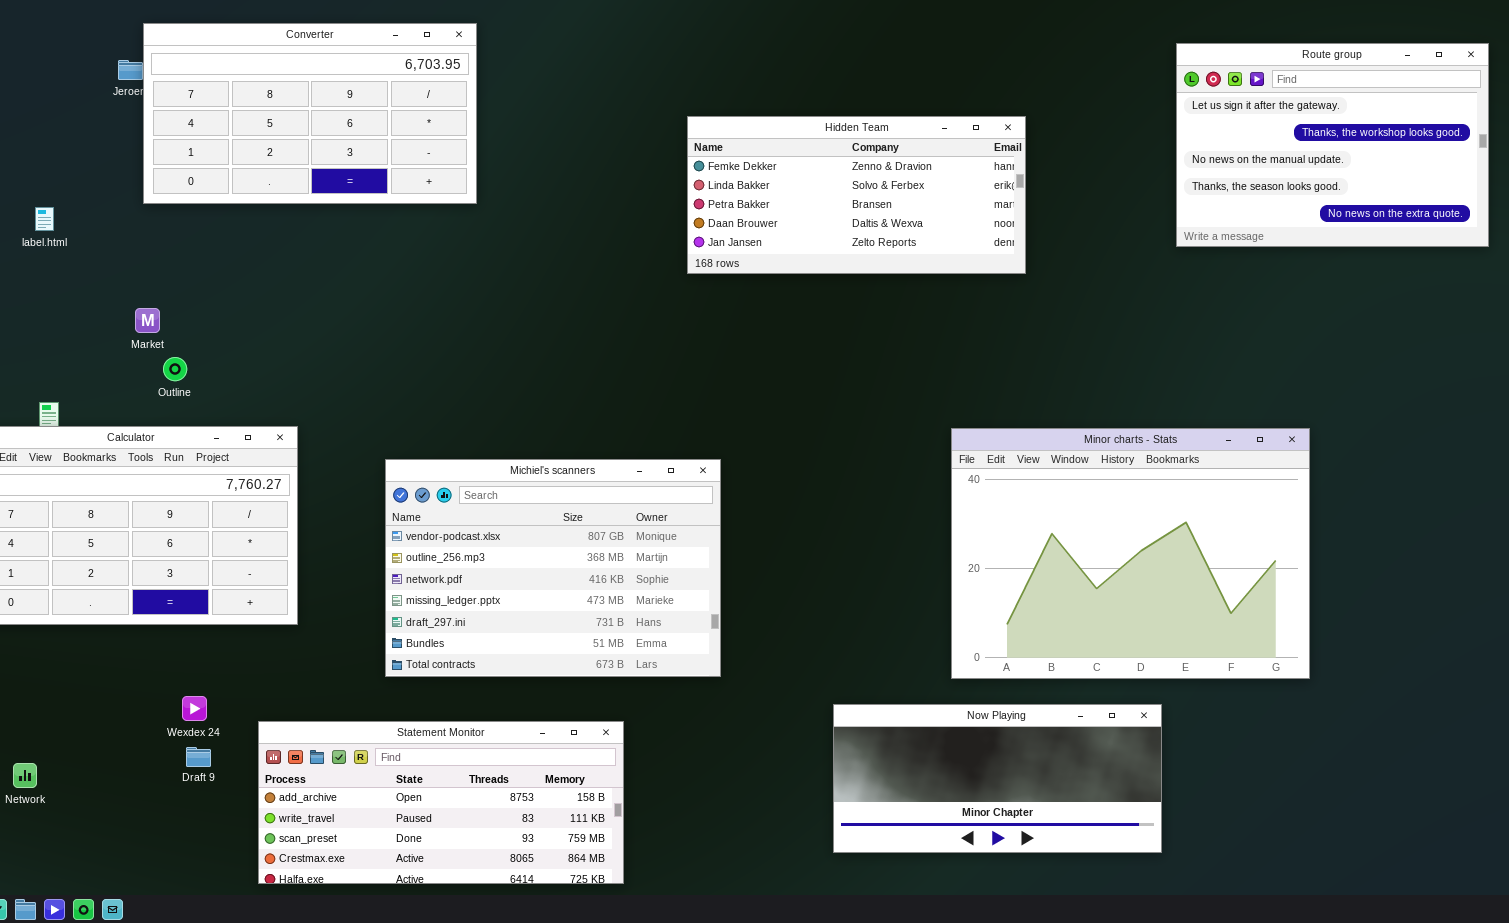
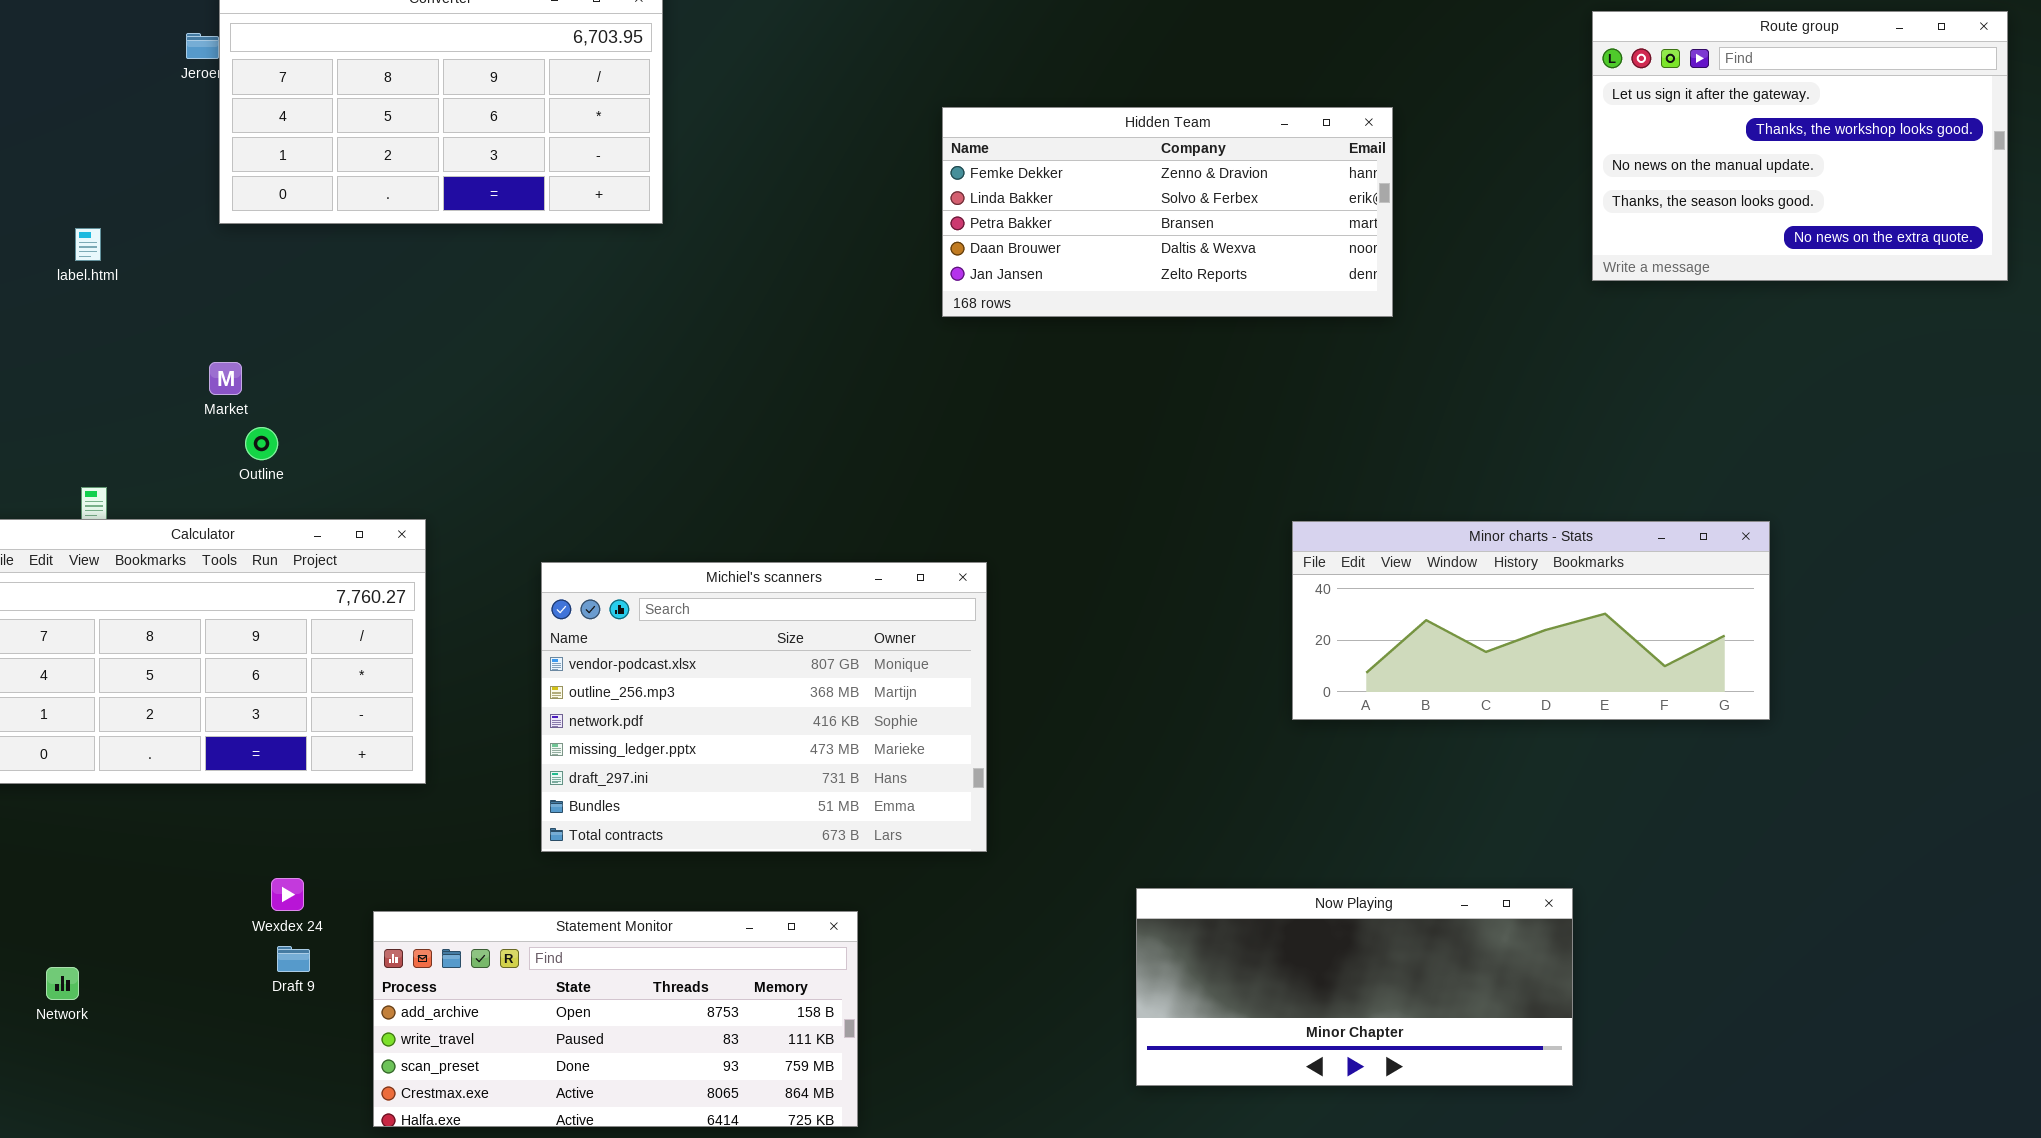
Minor charts - Stats: [951,428,1310,679] -> [1292,521,1770,720], resized

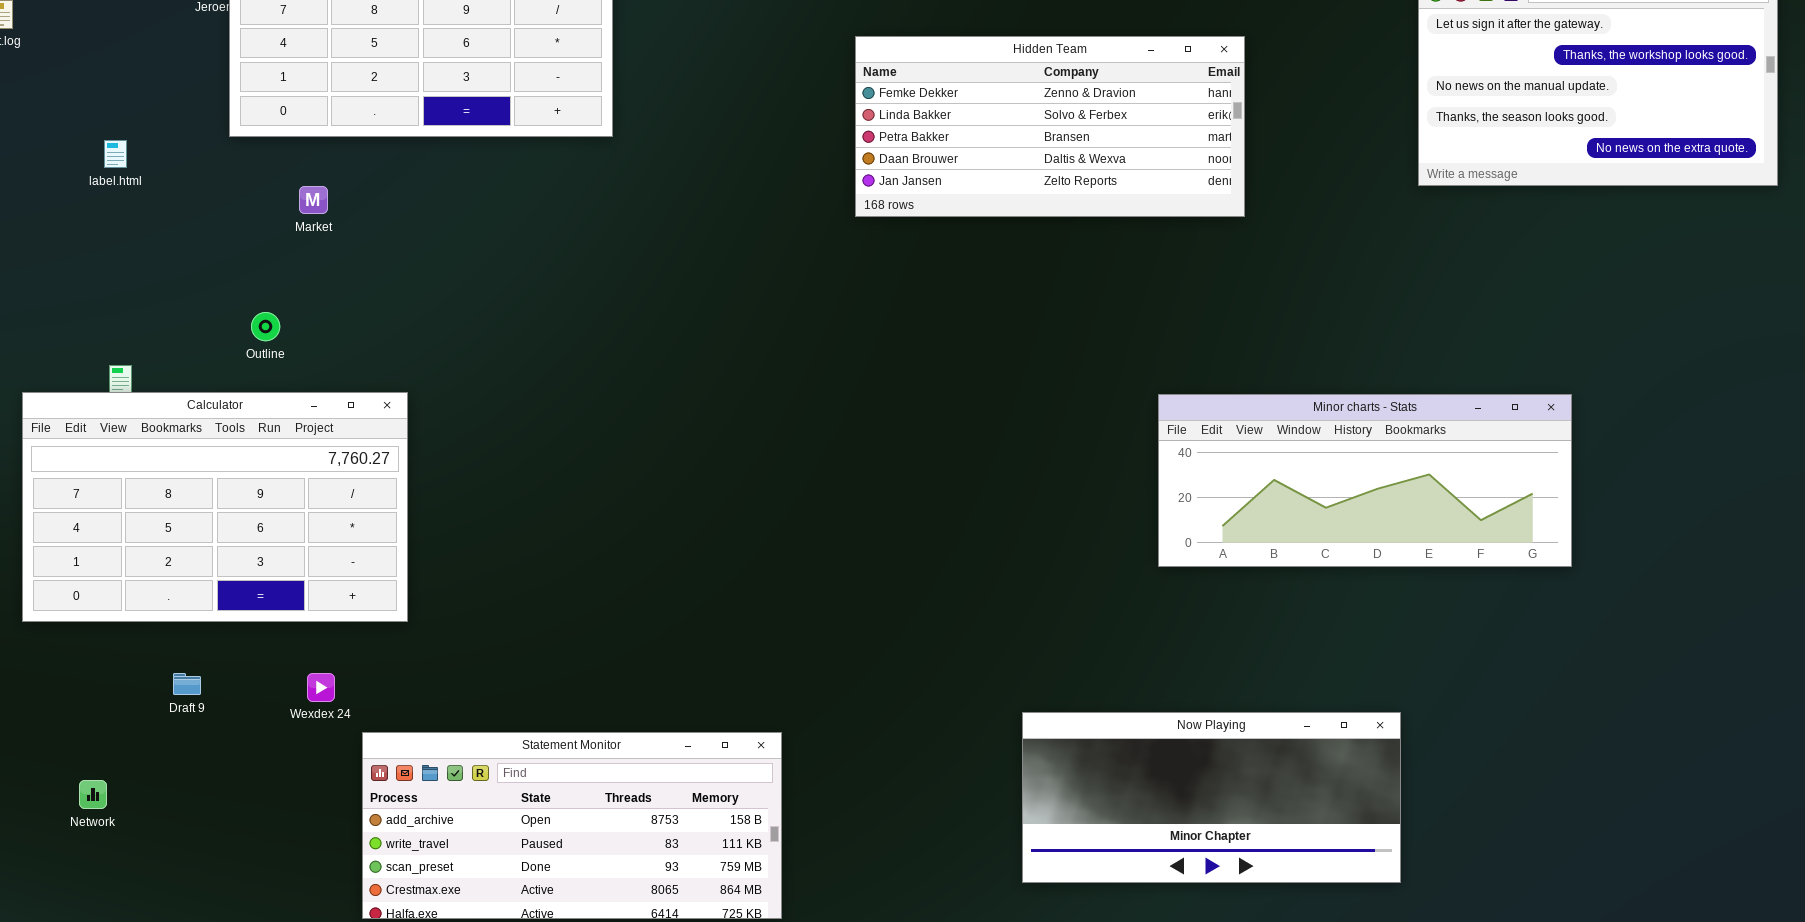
Market: [209,362,242,395] -> [299,186,328,214], moved
Michiel's scanners: [541,562,987,852] -> none, closed
Wexdex 24: [271,878,304,911] -> [307,673,335,702], moved
Draft 9: [277,946,310,972] -> [173,673,201,695], moved

